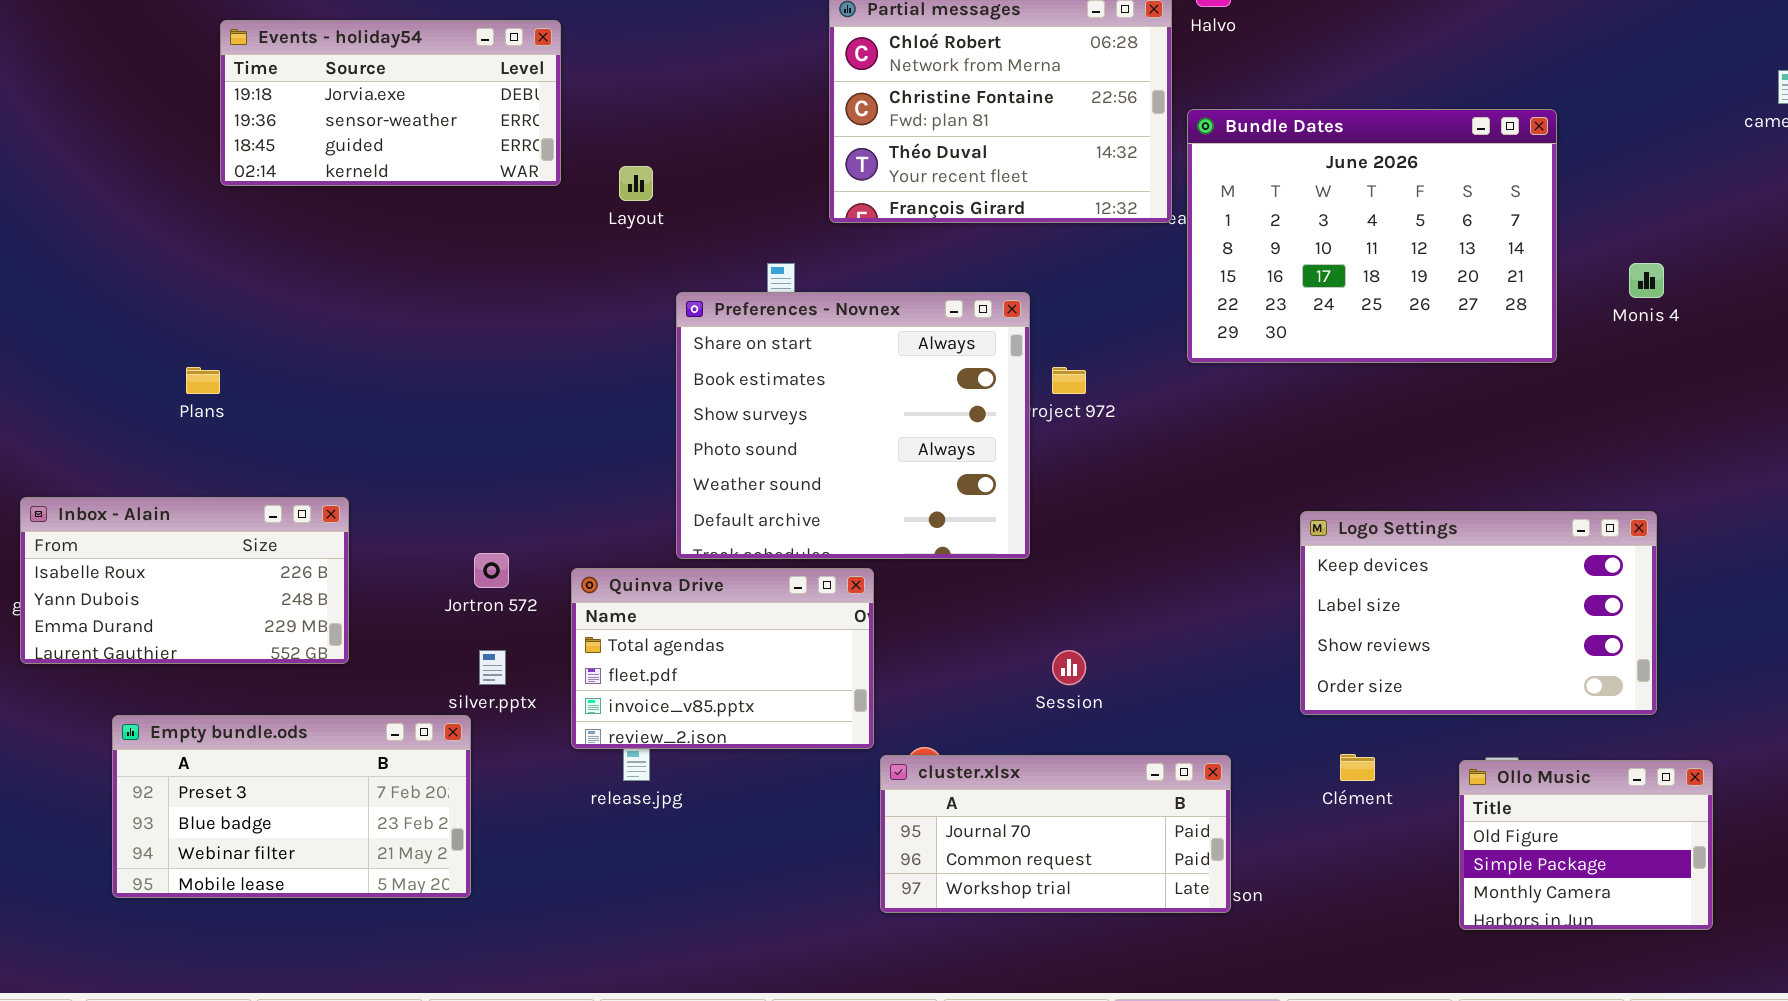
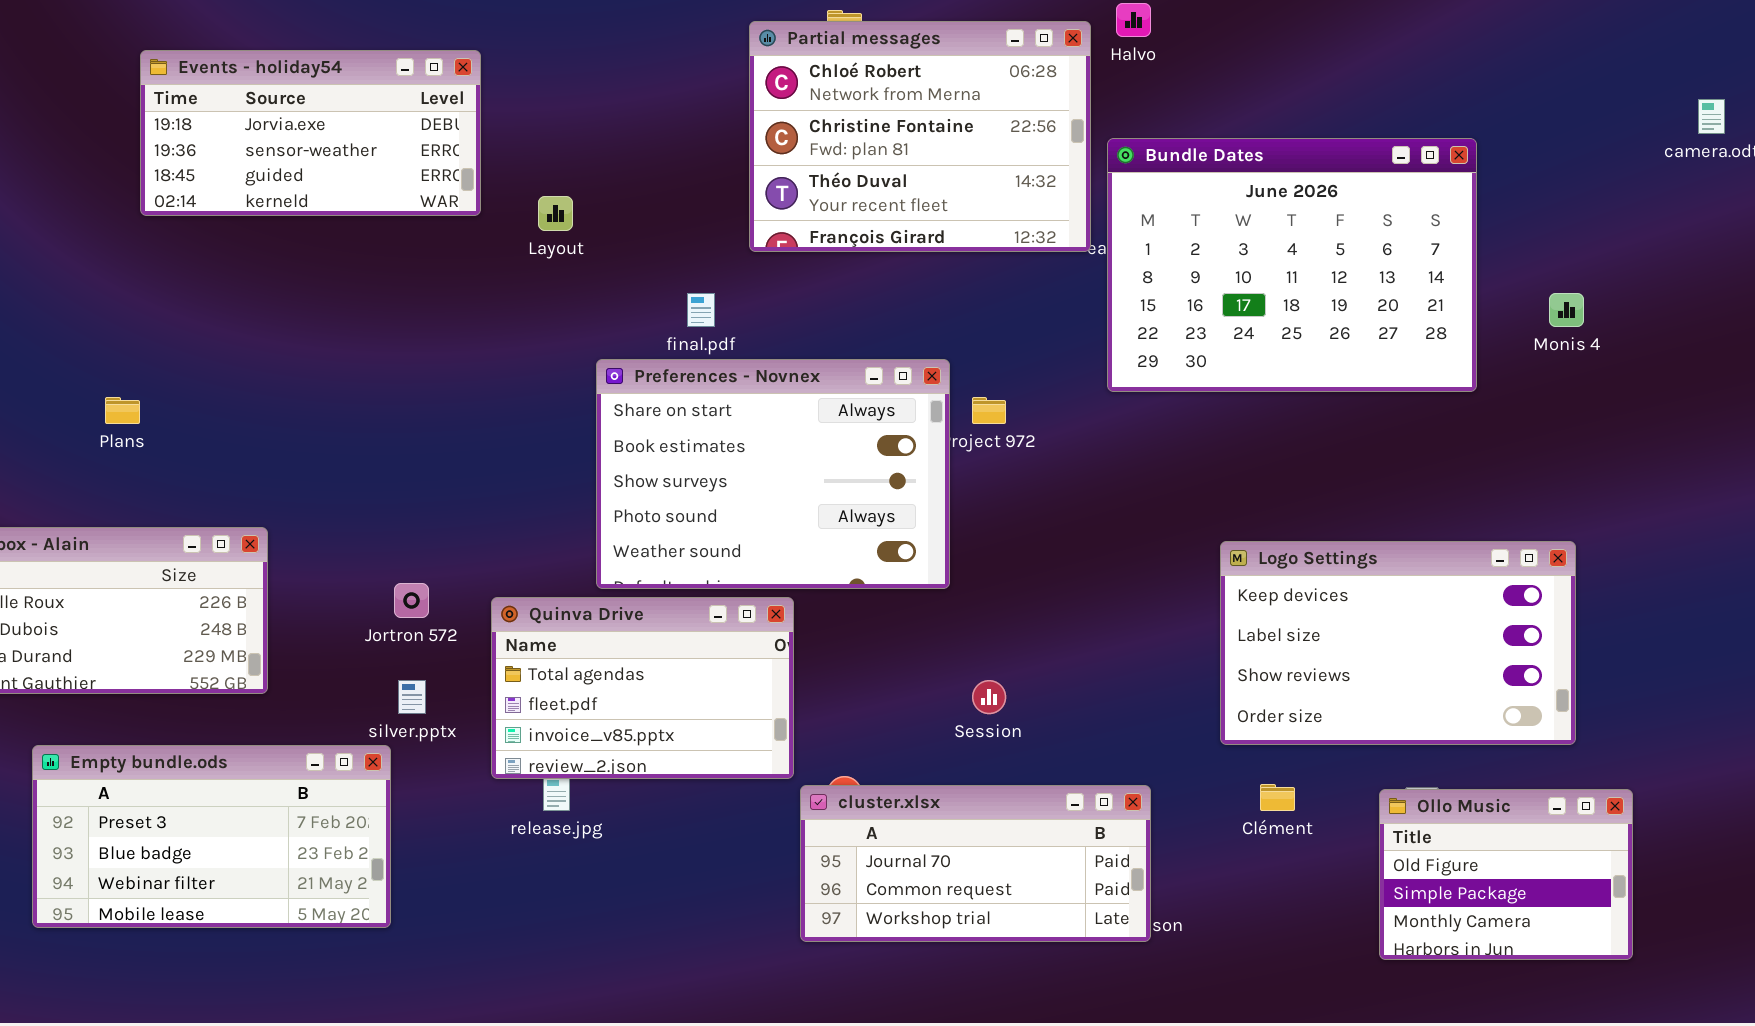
Preferences - Novnex: [676,292,1030,559] -> [596,359,950,589], resized

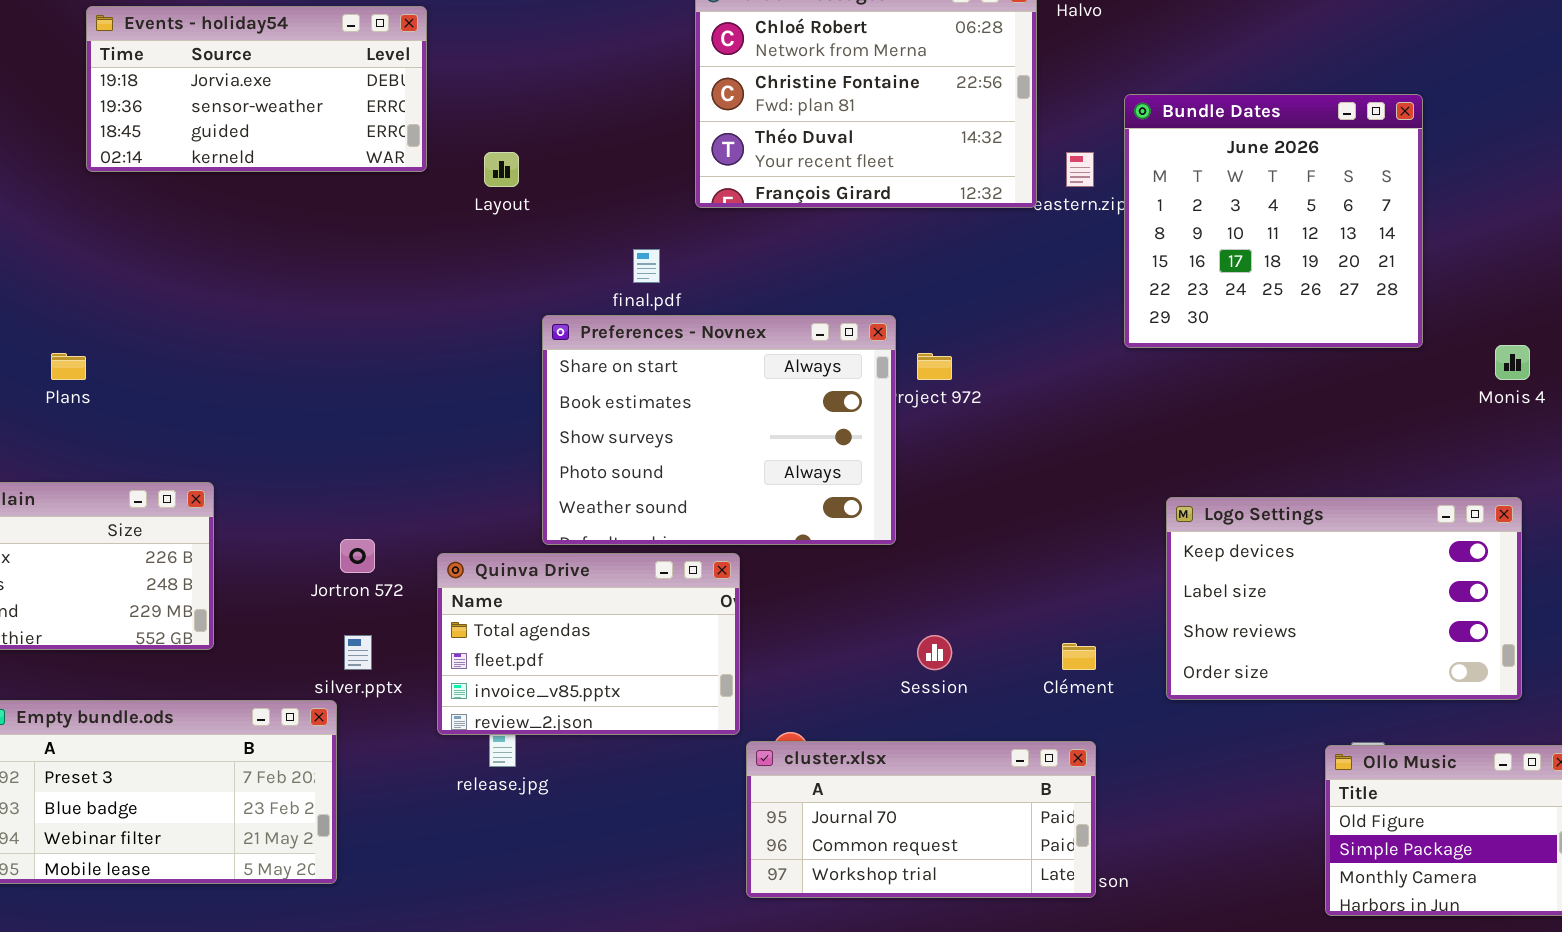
Bundle Dates: [1107,138,1477,392] -> [1124,94,1423,348], resized
Monis 4: [1549,293,1584,327] -> [1495,345,1530,380], moved
Clément: [1260,784,1295,811] -> [1062,643,1096,670], moved

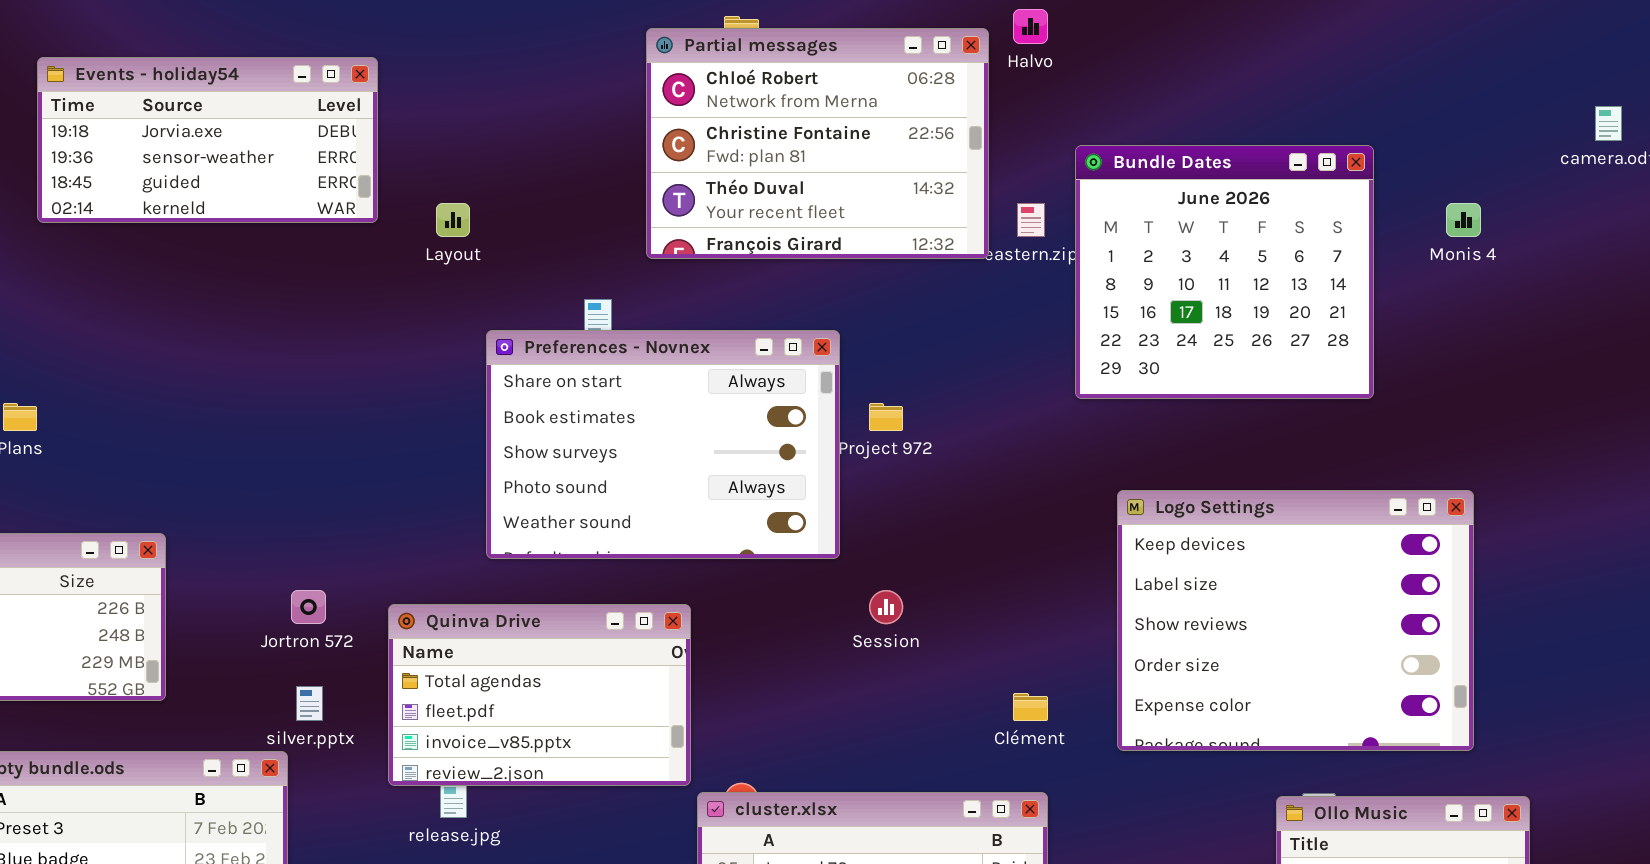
Preferences - Novnex: [542,315,896,545] -> [486,330,840,559], moved
Monis 4: [1495,345,1530,380] -> [1446,203,1481,237], moved
Logo Settings: [1166,497,1522,700] -> [1117,490,1474,751], resized
Session: [917,635,952,670] -> [869,590,903,624], moved

